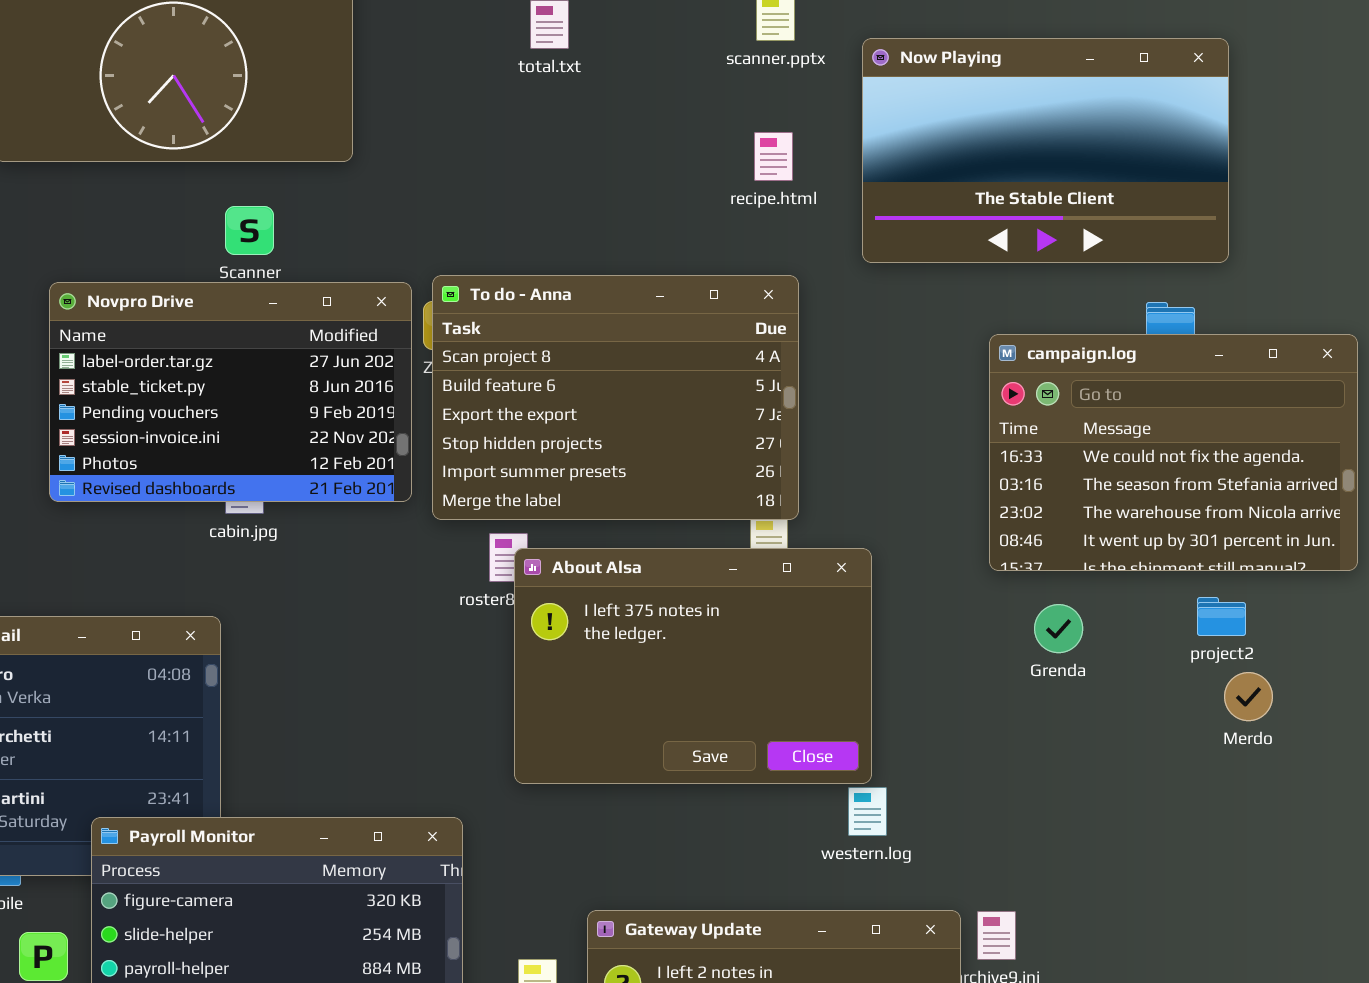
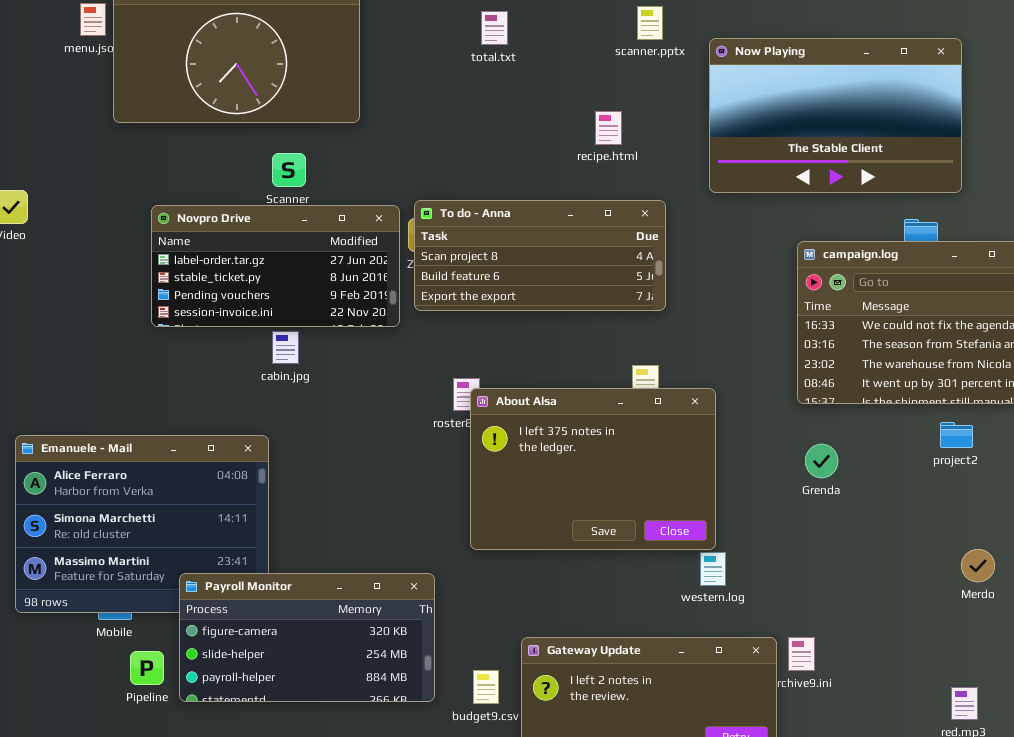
recipe.html: [754,132,793,181] -> [595,111,622,145], moved
To do - Anna: [432,275,799,520] -> [414,200,666,311], resized
Novpro Drive: [49,282,412,502] -> [151,205,400,327], resized
Grenda: [1034,604,1083,653] -> [805,444,838,478], moved
Merdo: [1224,672,1273,721] -> [961,549,995,582], moved

